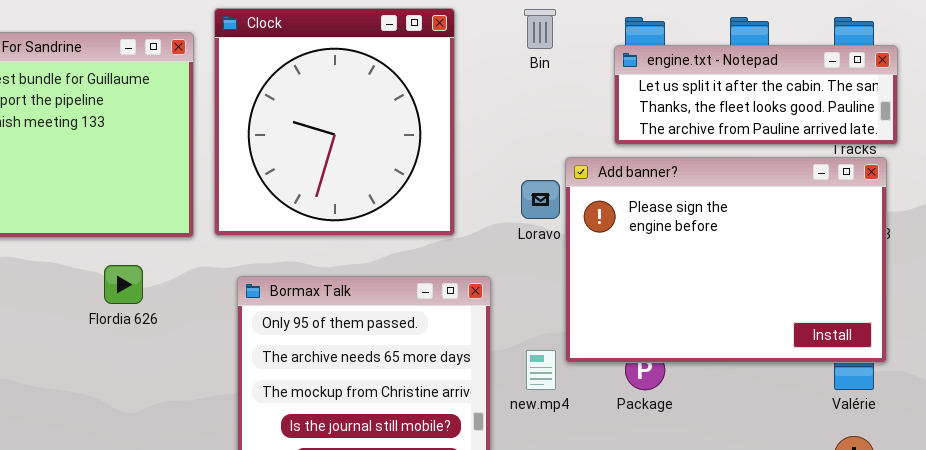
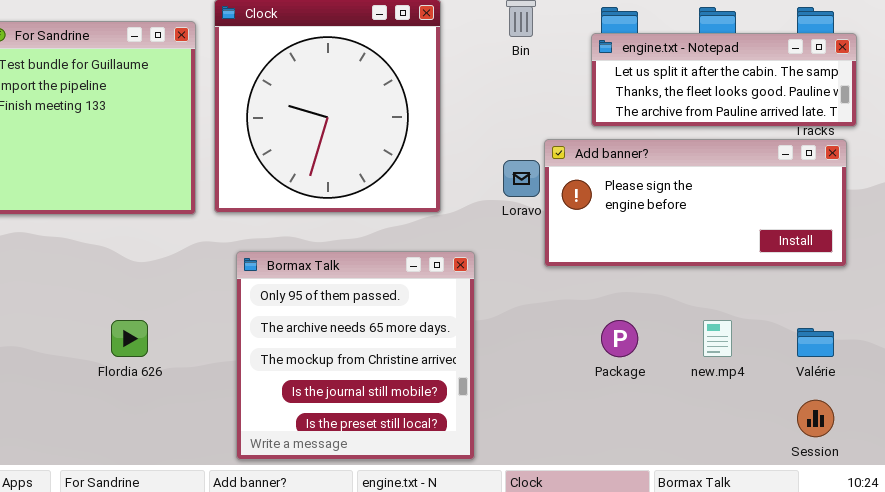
Add banner?: [565,157,887,363] -> [544,139,847,267], resized
Flordia 626: [104,265,143,304] -> [111,320,148,357], moved
new.mp4: [526,350,556,390] -> [703,320,732,357], moved

